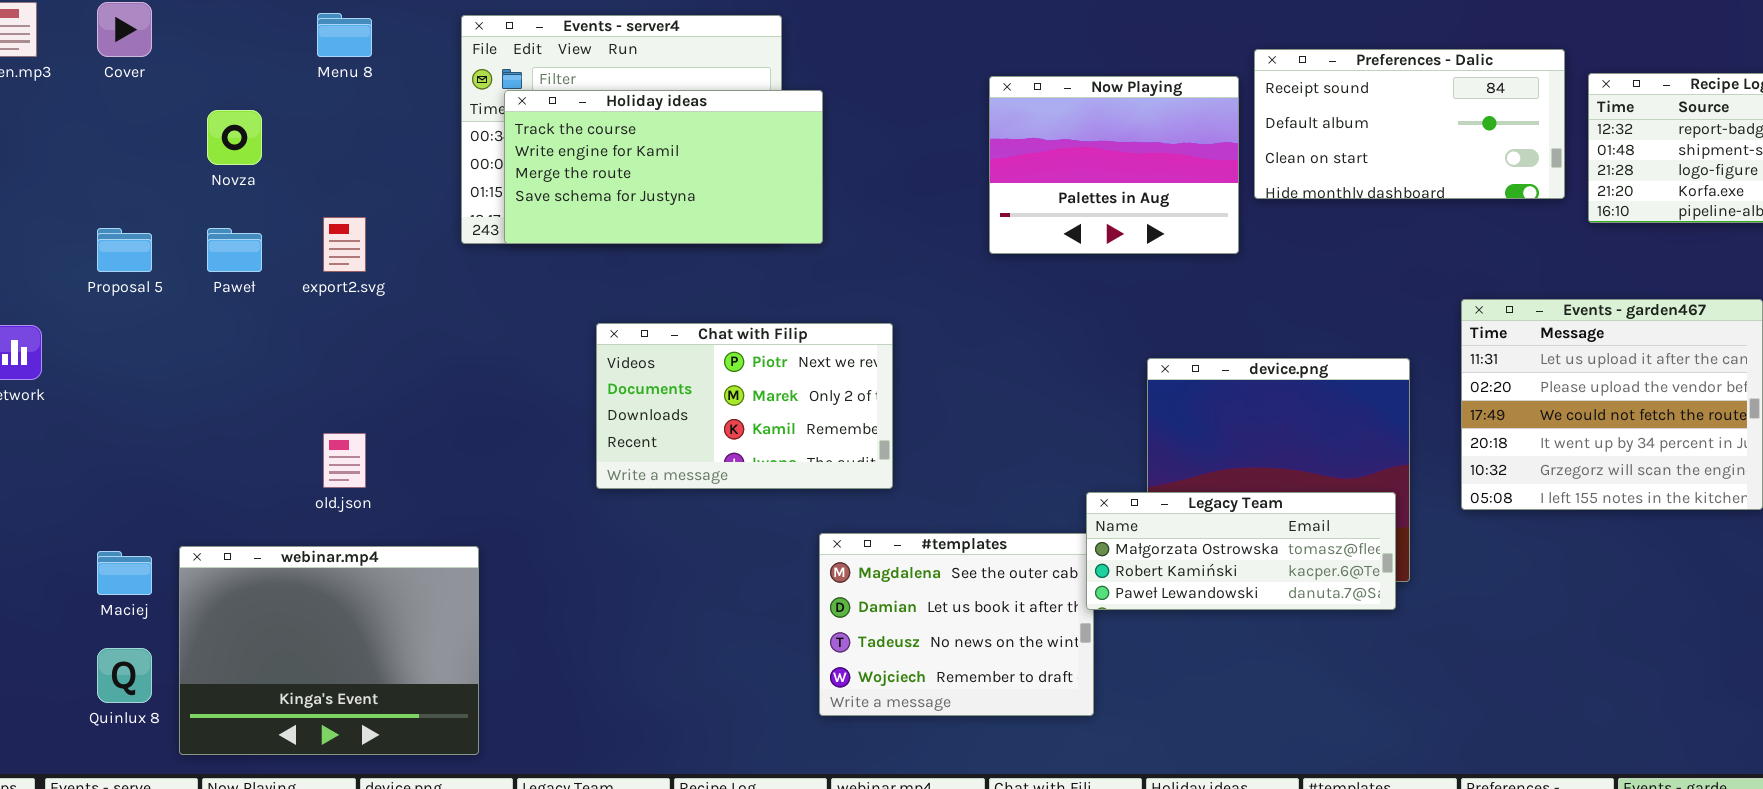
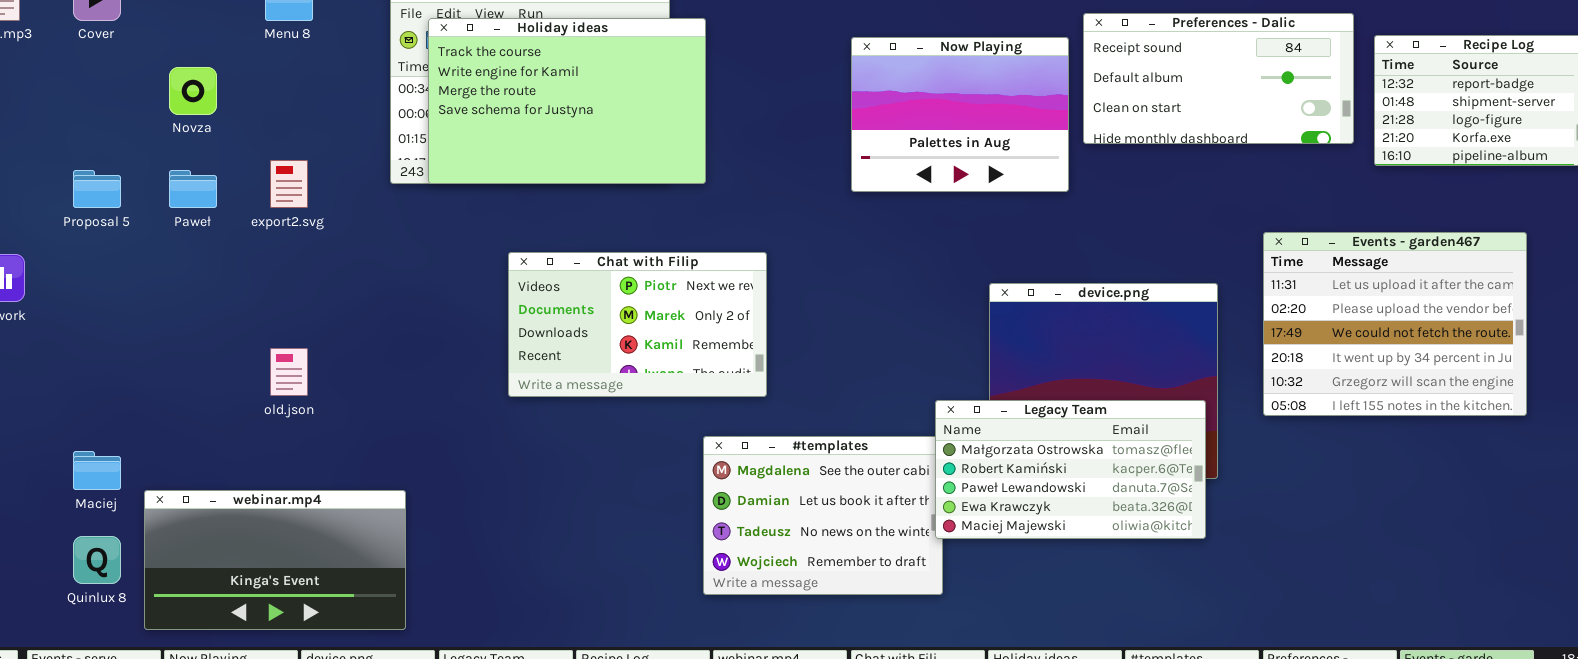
Holiday ideas: [504,90,823,244] -> [428,18,706,184], resized
Legacy Team: [1086,492,1396,610] -> [935,400,1206,539], resized
webinar.mp4: [179,546,479,755] -> [144,490,406,630], resized

